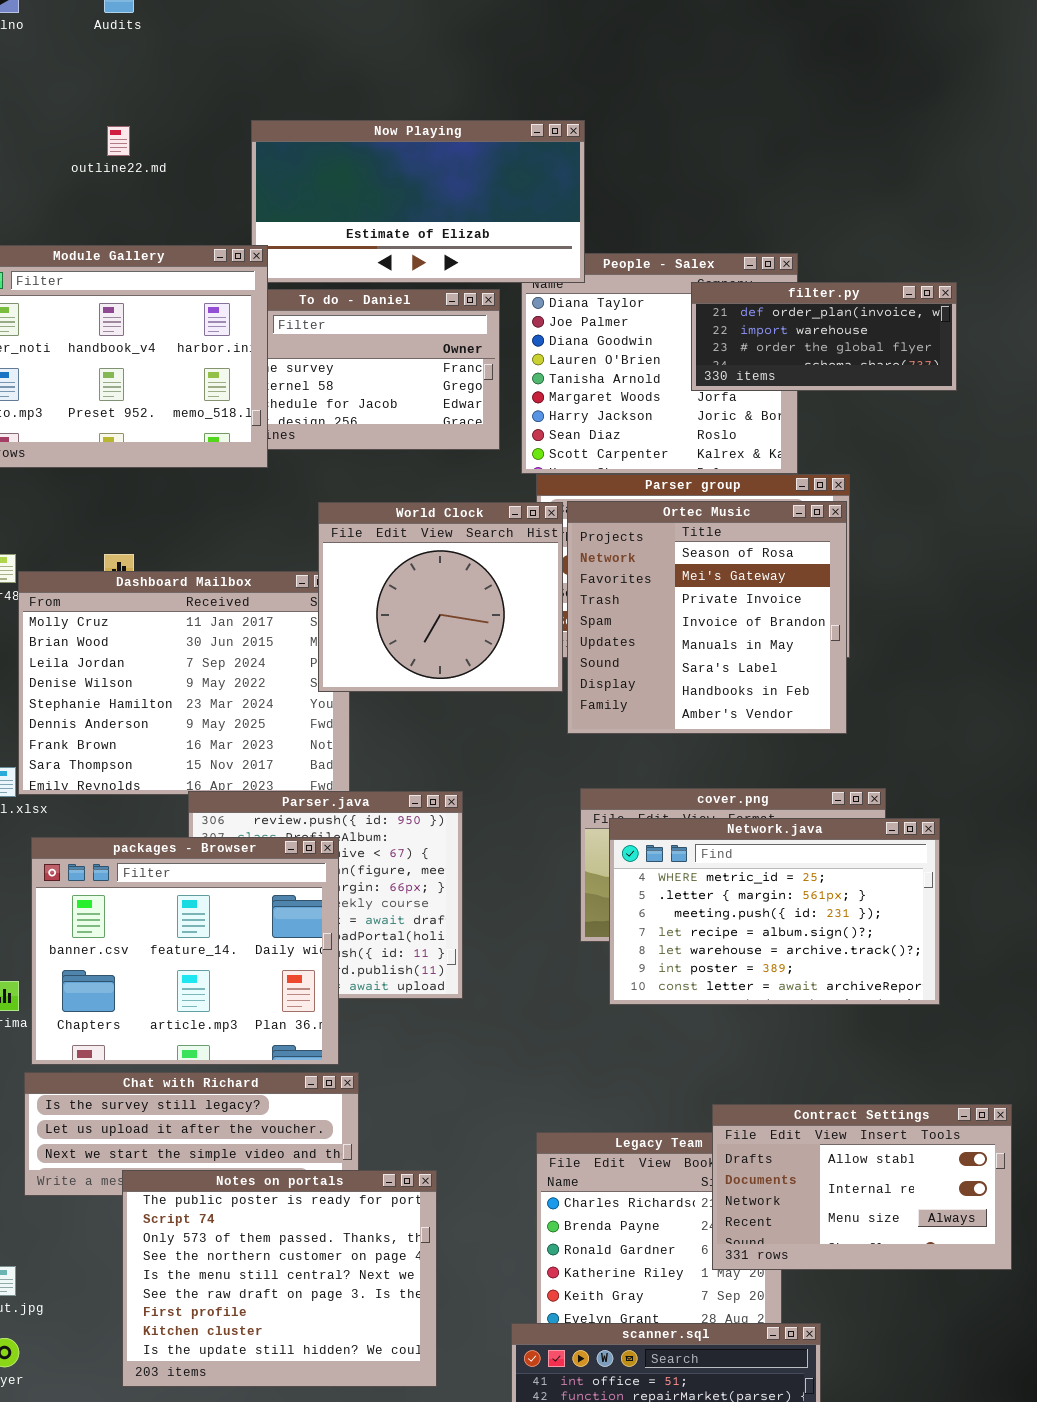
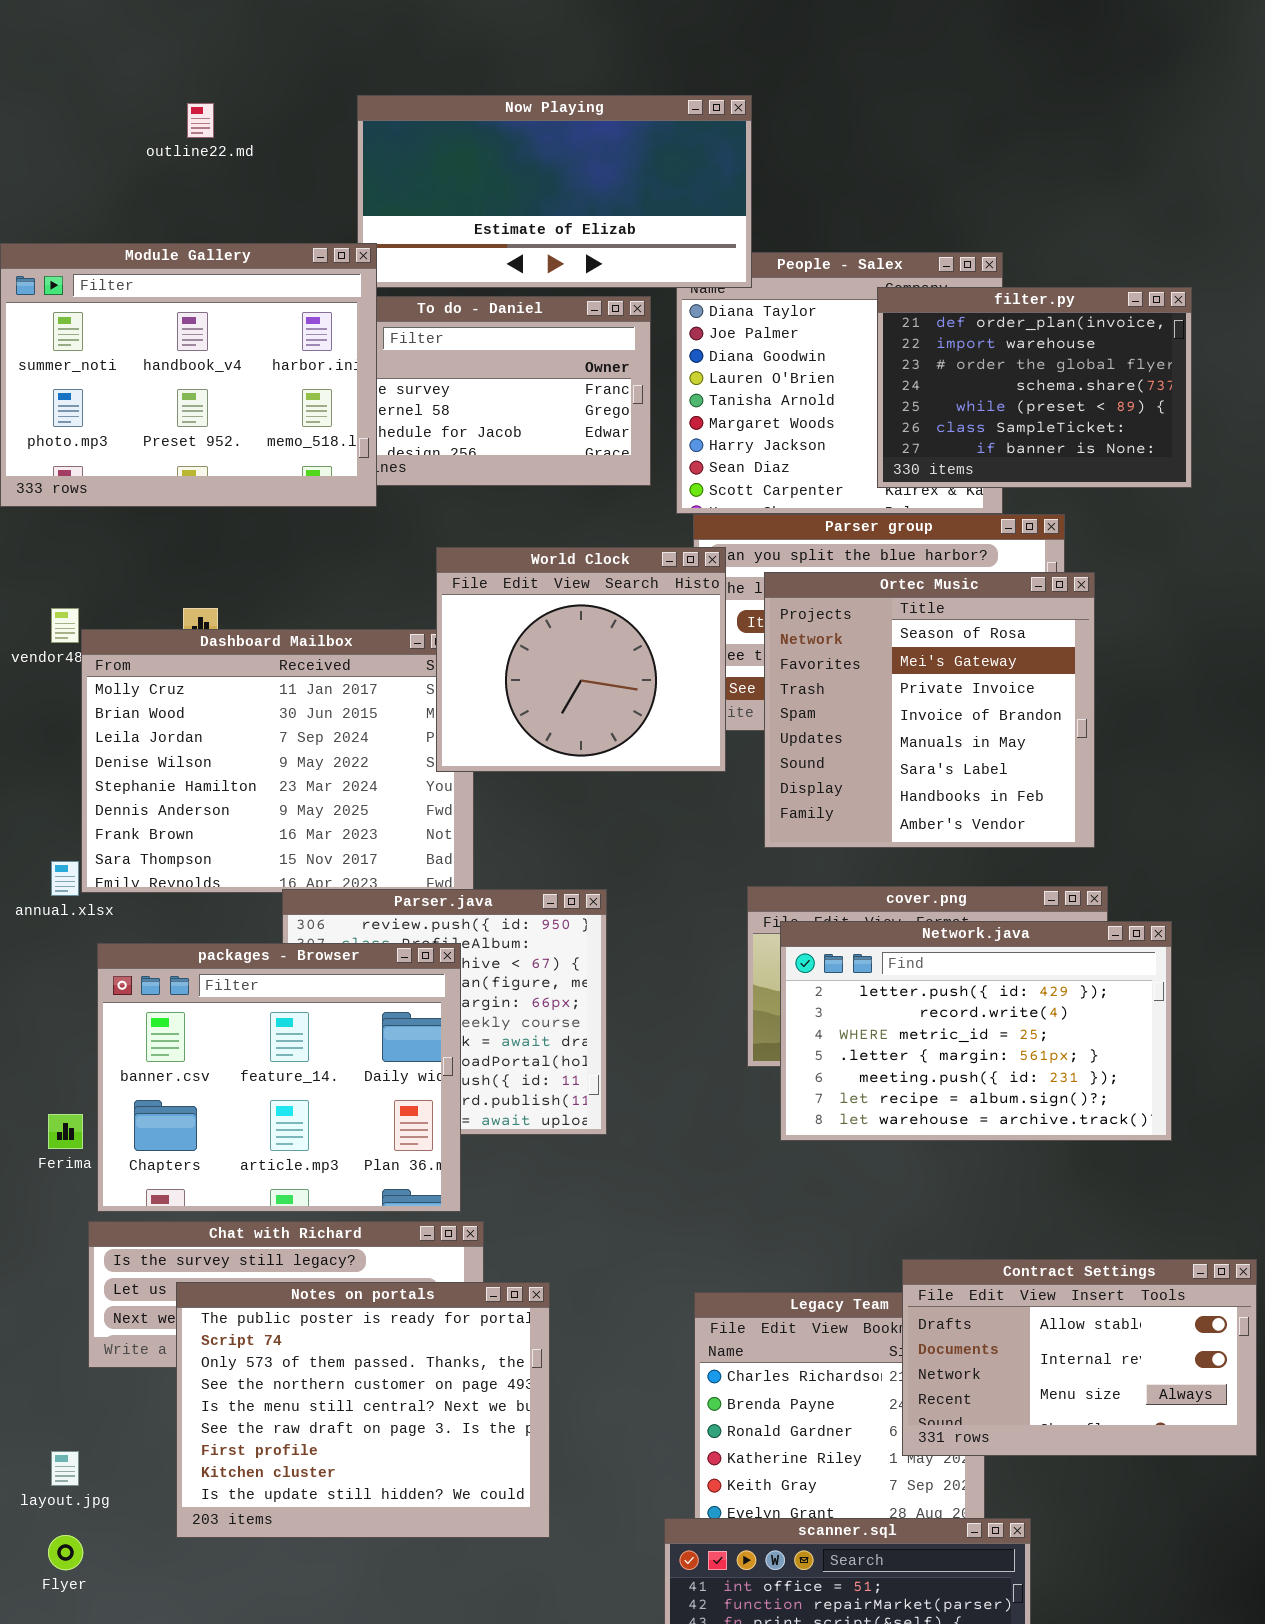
filter.py: [691,282,957,391] -> [877,287,1192,488], resized
Ortec Music: [567,501,847,734] -> [764,572,1095,848], moved
Network.java: [609,818,940,1005] -> [780,921,1172,1141], scrolled up 2 rows
Notes on portals: [122,1170,437,1387] -> [176,1282,550,1538], moved

